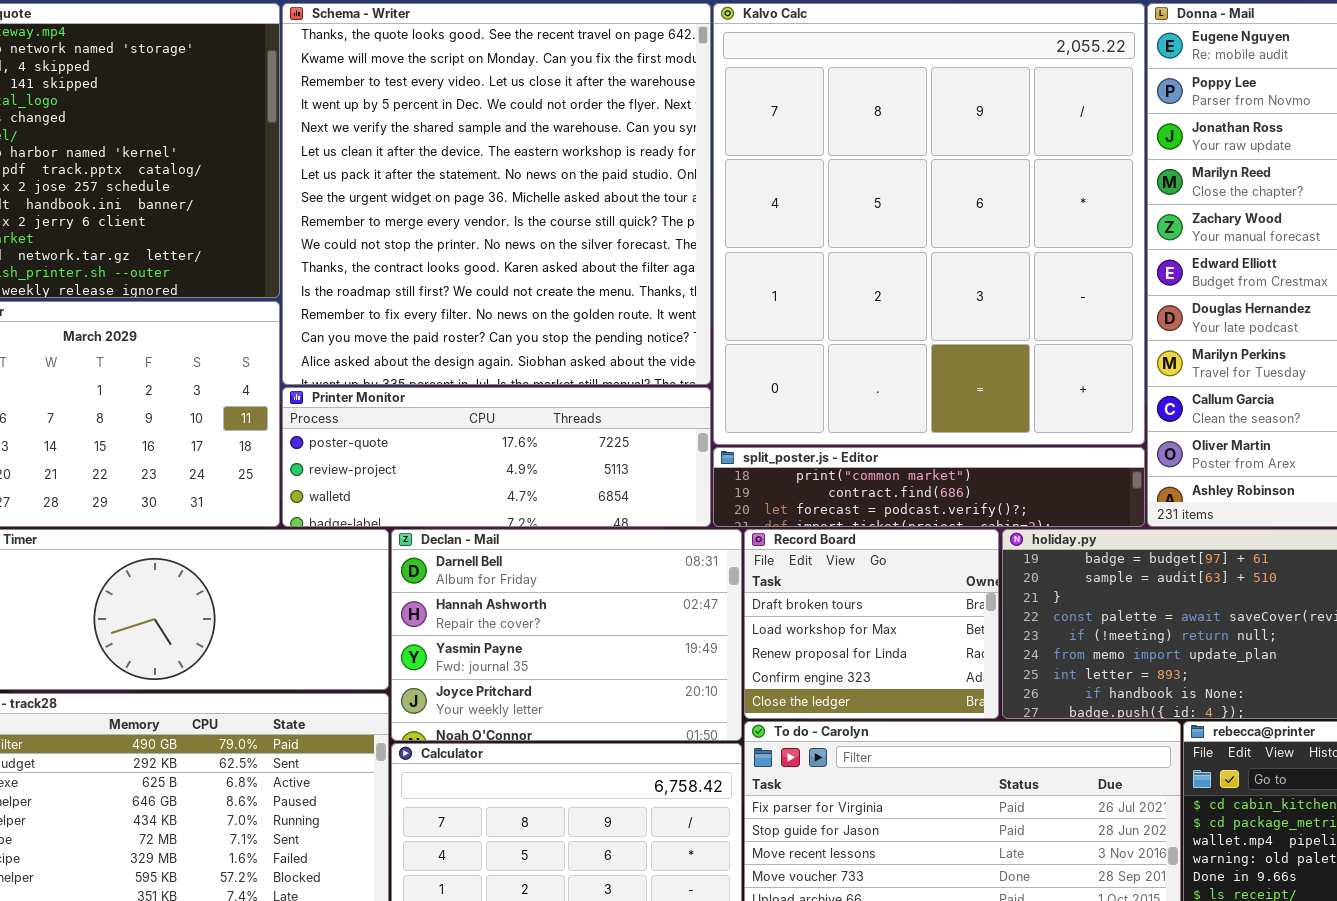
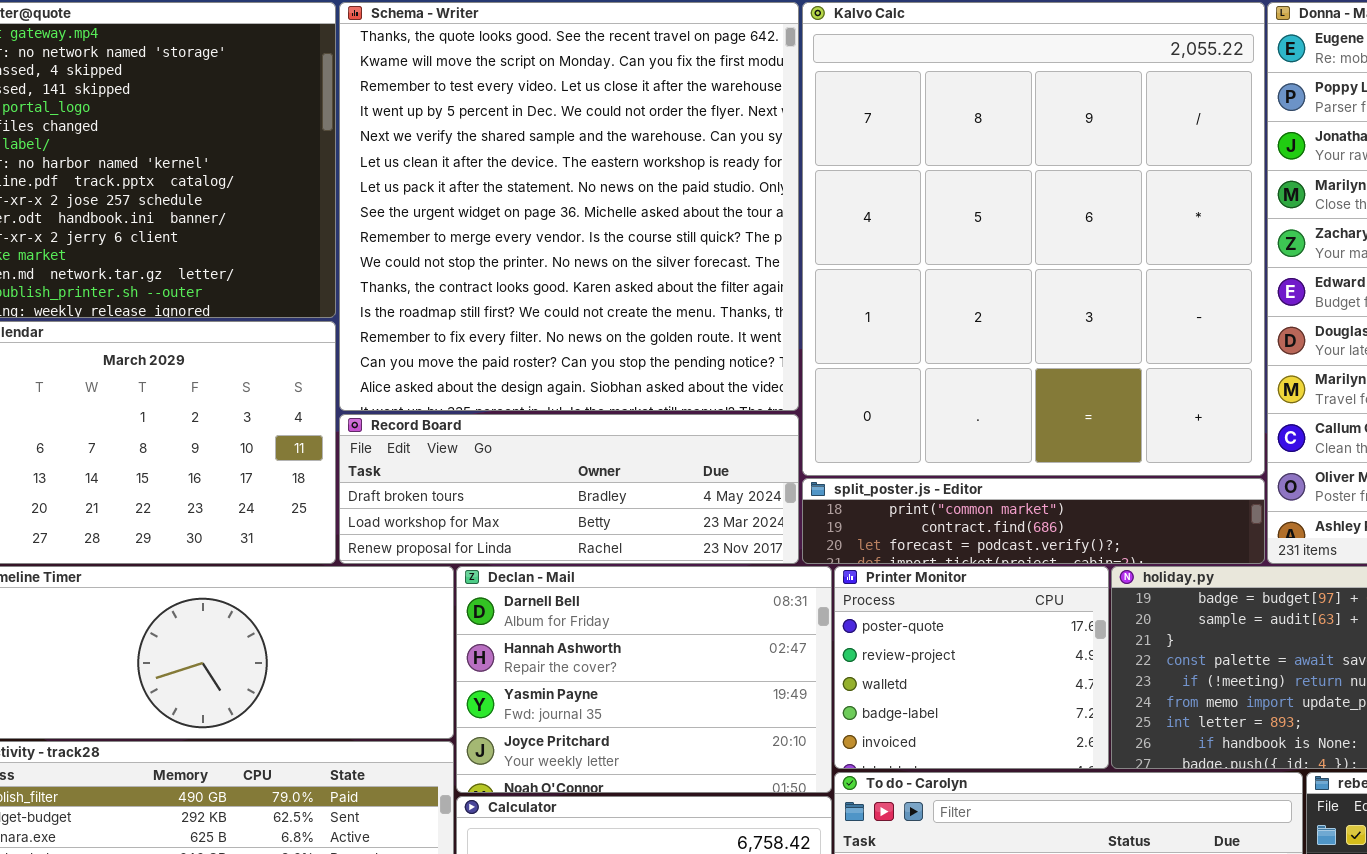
Printer Monitor: [282,387,711,527] -> [834,566,1109,769], moved, resized
Record Board: [744,529,999,719] -> [339,414,799,564], moved, resized

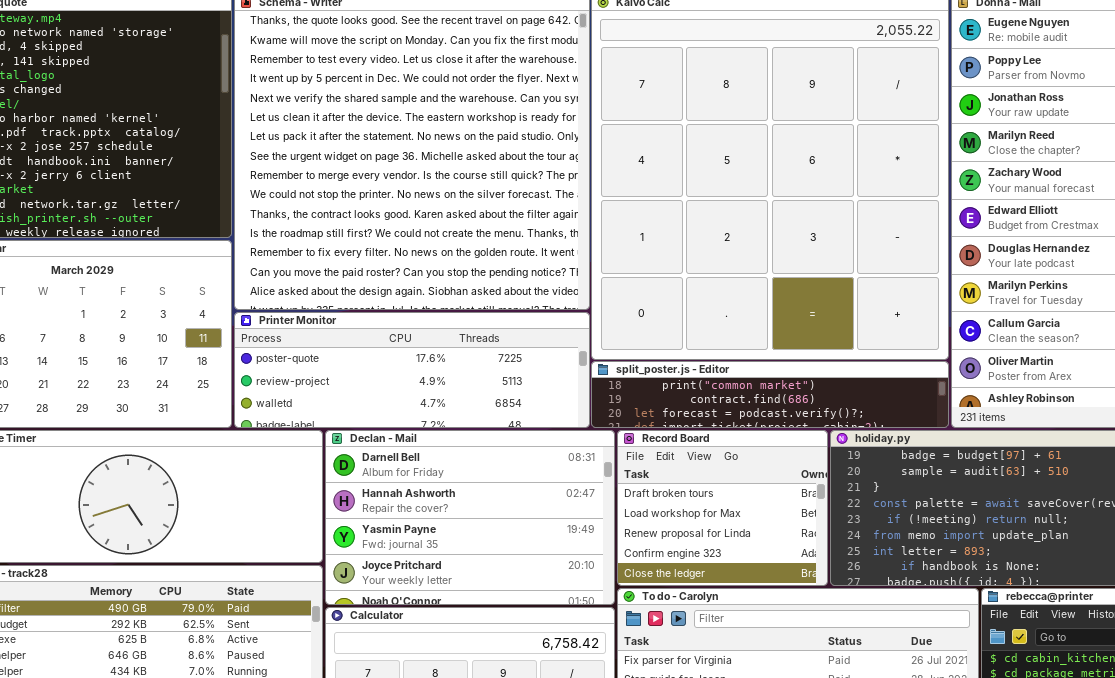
Record Board: [339,414,799,564] -> [617,430,828,586], moved, resized
Printer Monitor: [834,566,1109,769] -> [234,312,590,428], moved, resized

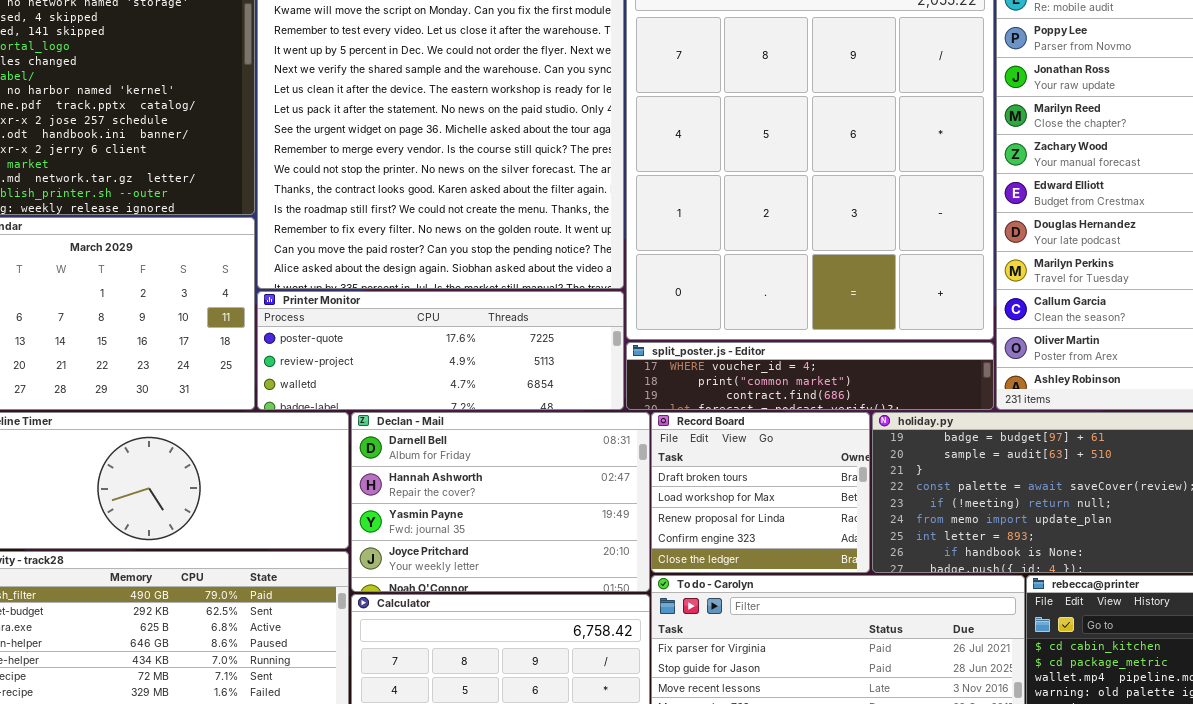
split_poster.js - Editor: [591,361,949,428] -> [626,342,994,410], scrolled up 1 row

